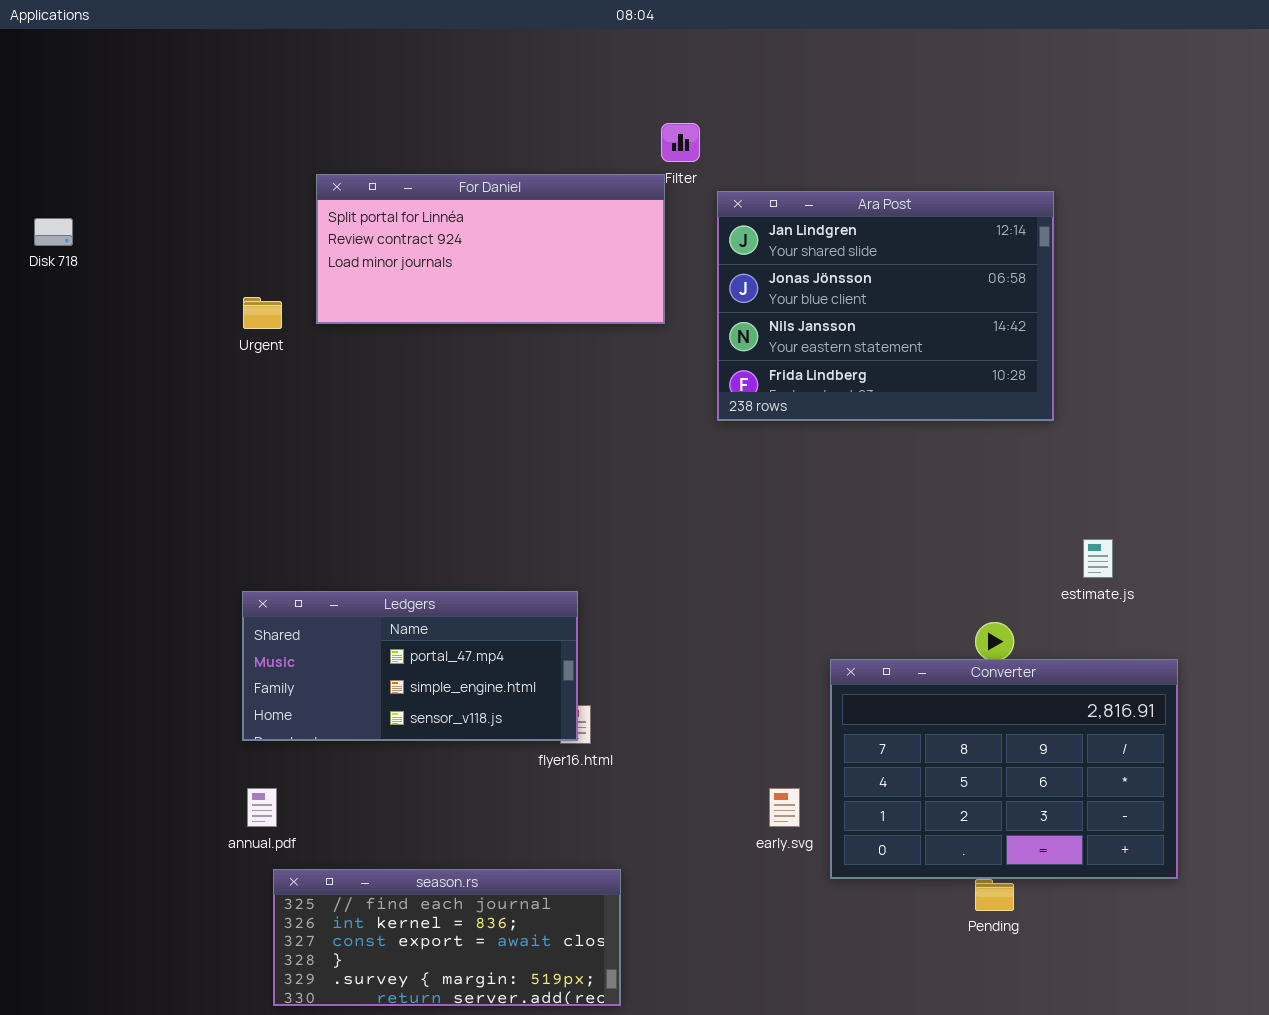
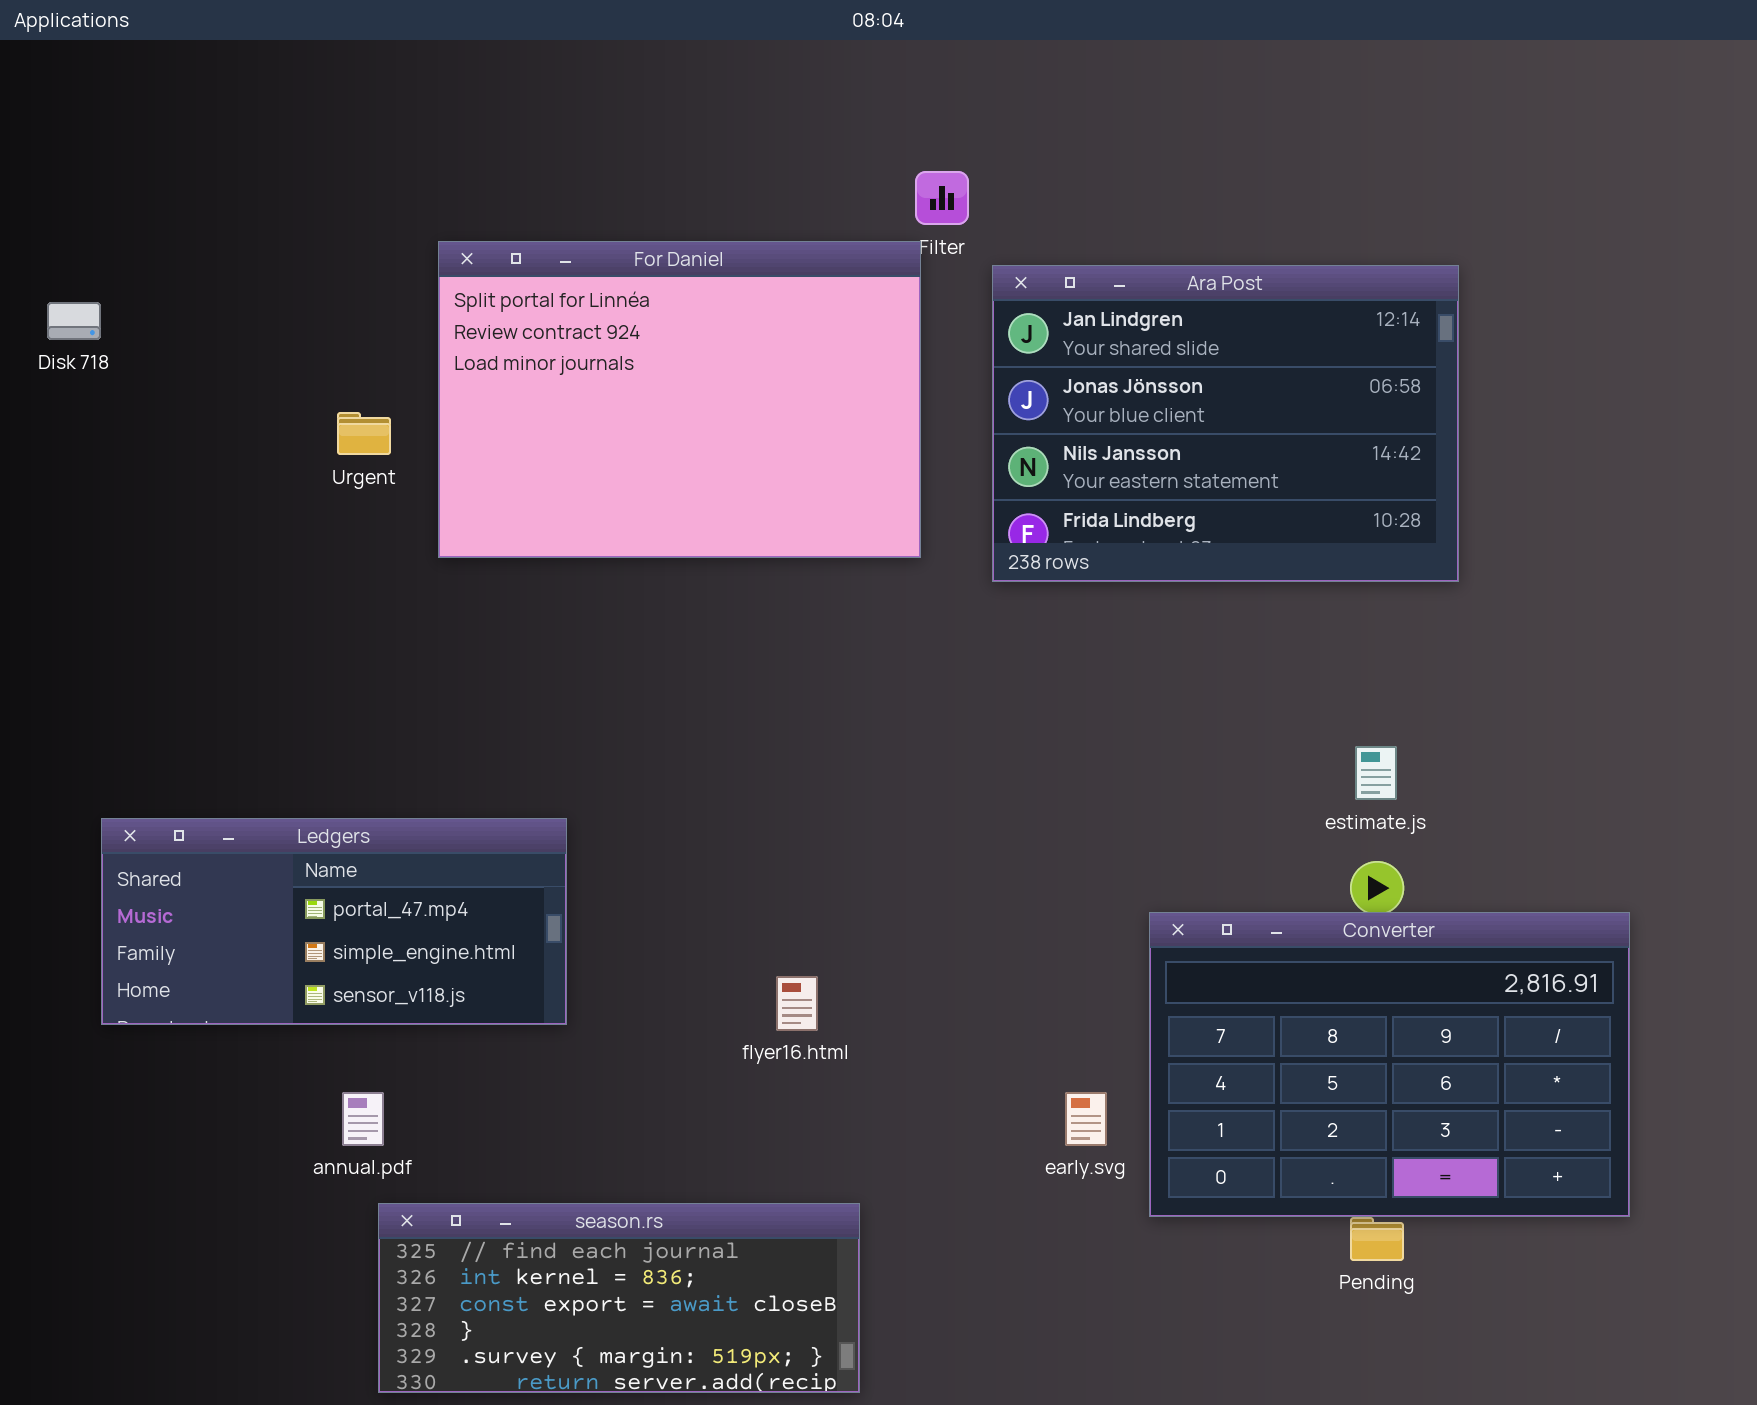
For Daniel: [316,174,665,324] -> [438,241,921,558], resized
estimate.js: [1083,539,1113,578] -> [1355,746,1397,800], moved
Ledgers: [242,591,578,741] -> [101,818,567,1025], moved

